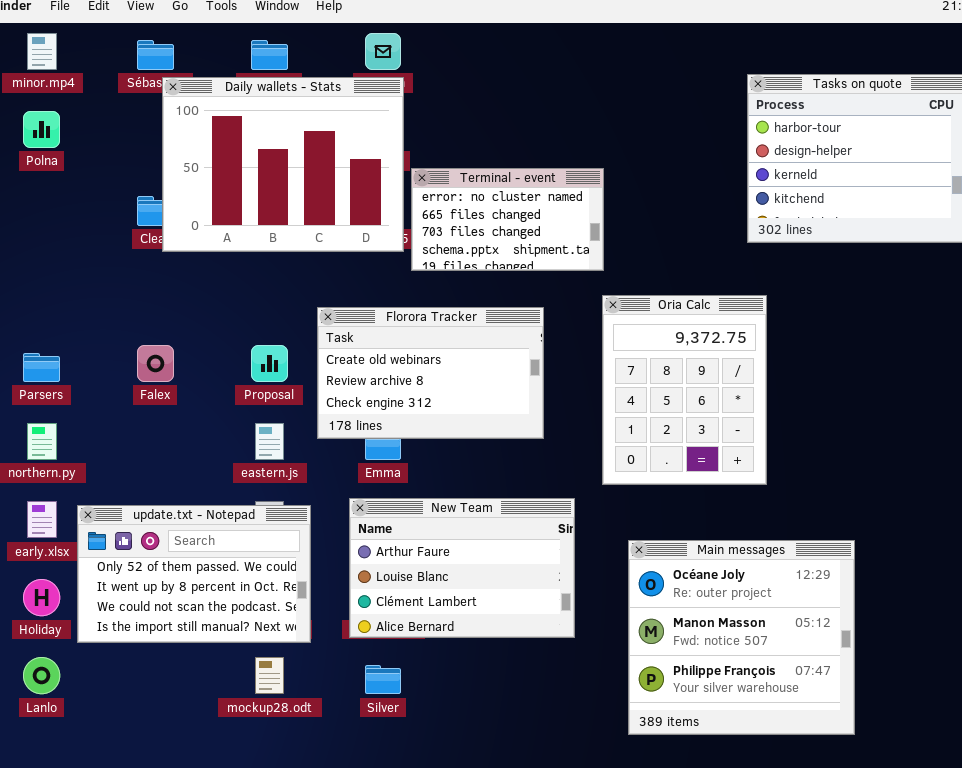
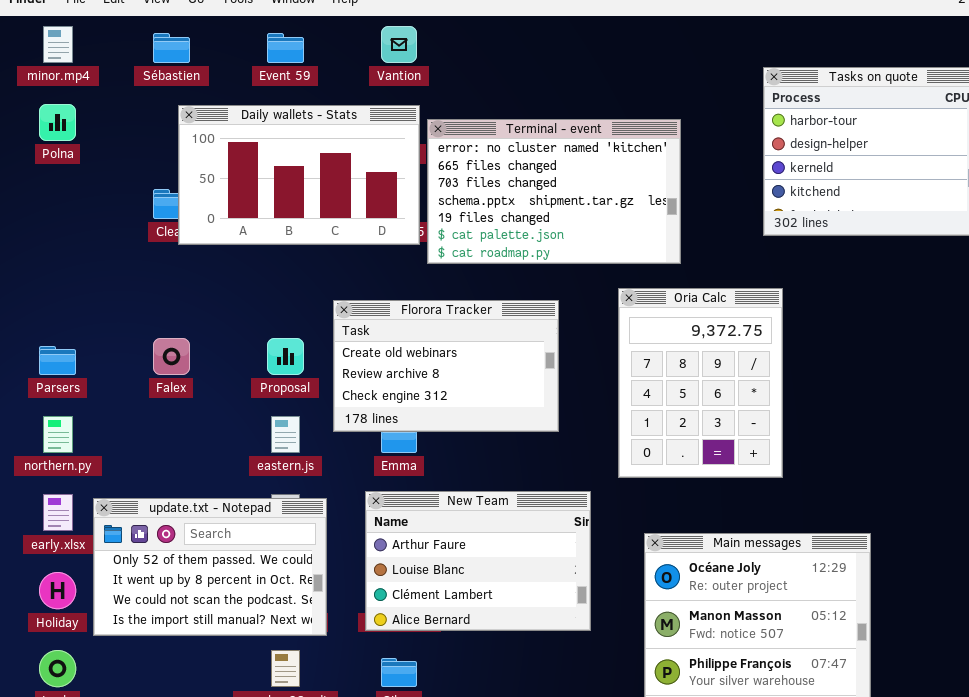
Daily wallets - Stats: [162,77,404,252] -> [178,105,420,245], resized
Terminal - event: [411,168,604,271] -> [427,119,681,264], resized

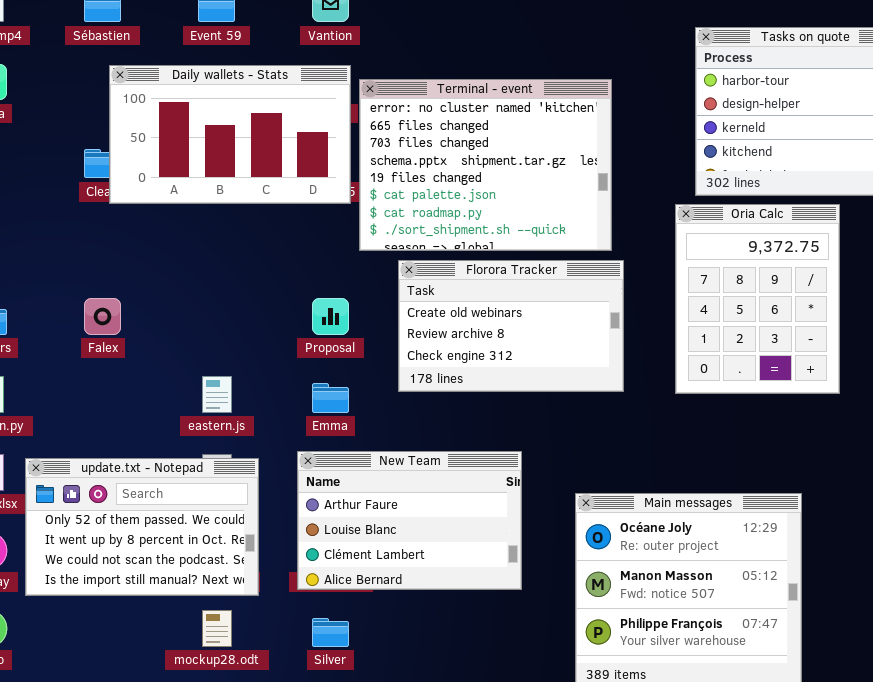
Terminal - event: [427,119,681,264] -> [359,79,612,251], resized
Oria Calc: [618,288,783,478] -> [675,204,840,394], moved
Florora Tracker: [333,300,559,432] -> [398,260,624,392], moved
Proposal: [267,338,304,375] -> [312,298,349,335], moved

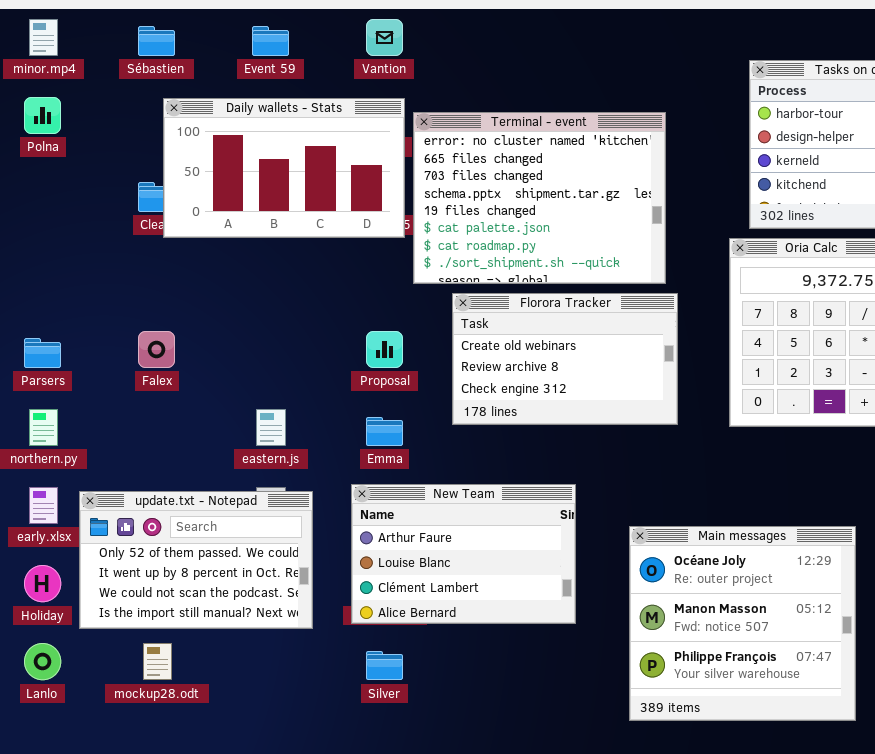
mockup28.odt: [202,610,232,647] -> [143,643,172,680], moved

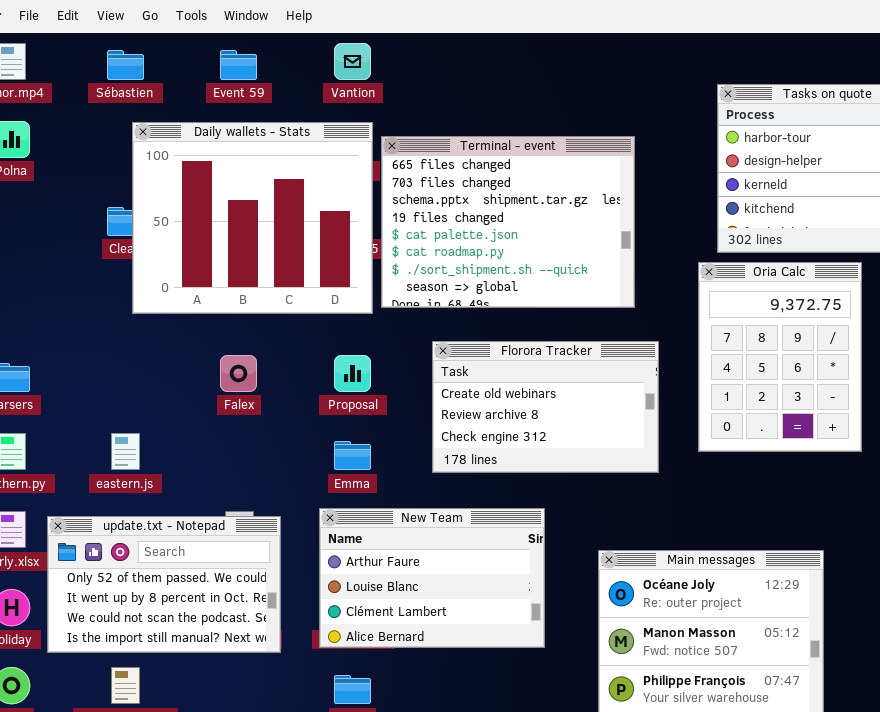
Daily wallets - Stats: [163,98,405,238] -> [132,122,373,314], resized
Terminal - event: [413,112,666,284] -> [381,136,635,308], scrolled down 1 row
Florora Tracker: [452,293,678,425] -> [432,341,659,473], moved
Falex: [138,331,175,368] -> [220,355,257,392], moved
eastern.js: [256,409,286,446] -> [111,433,140,470], moved

